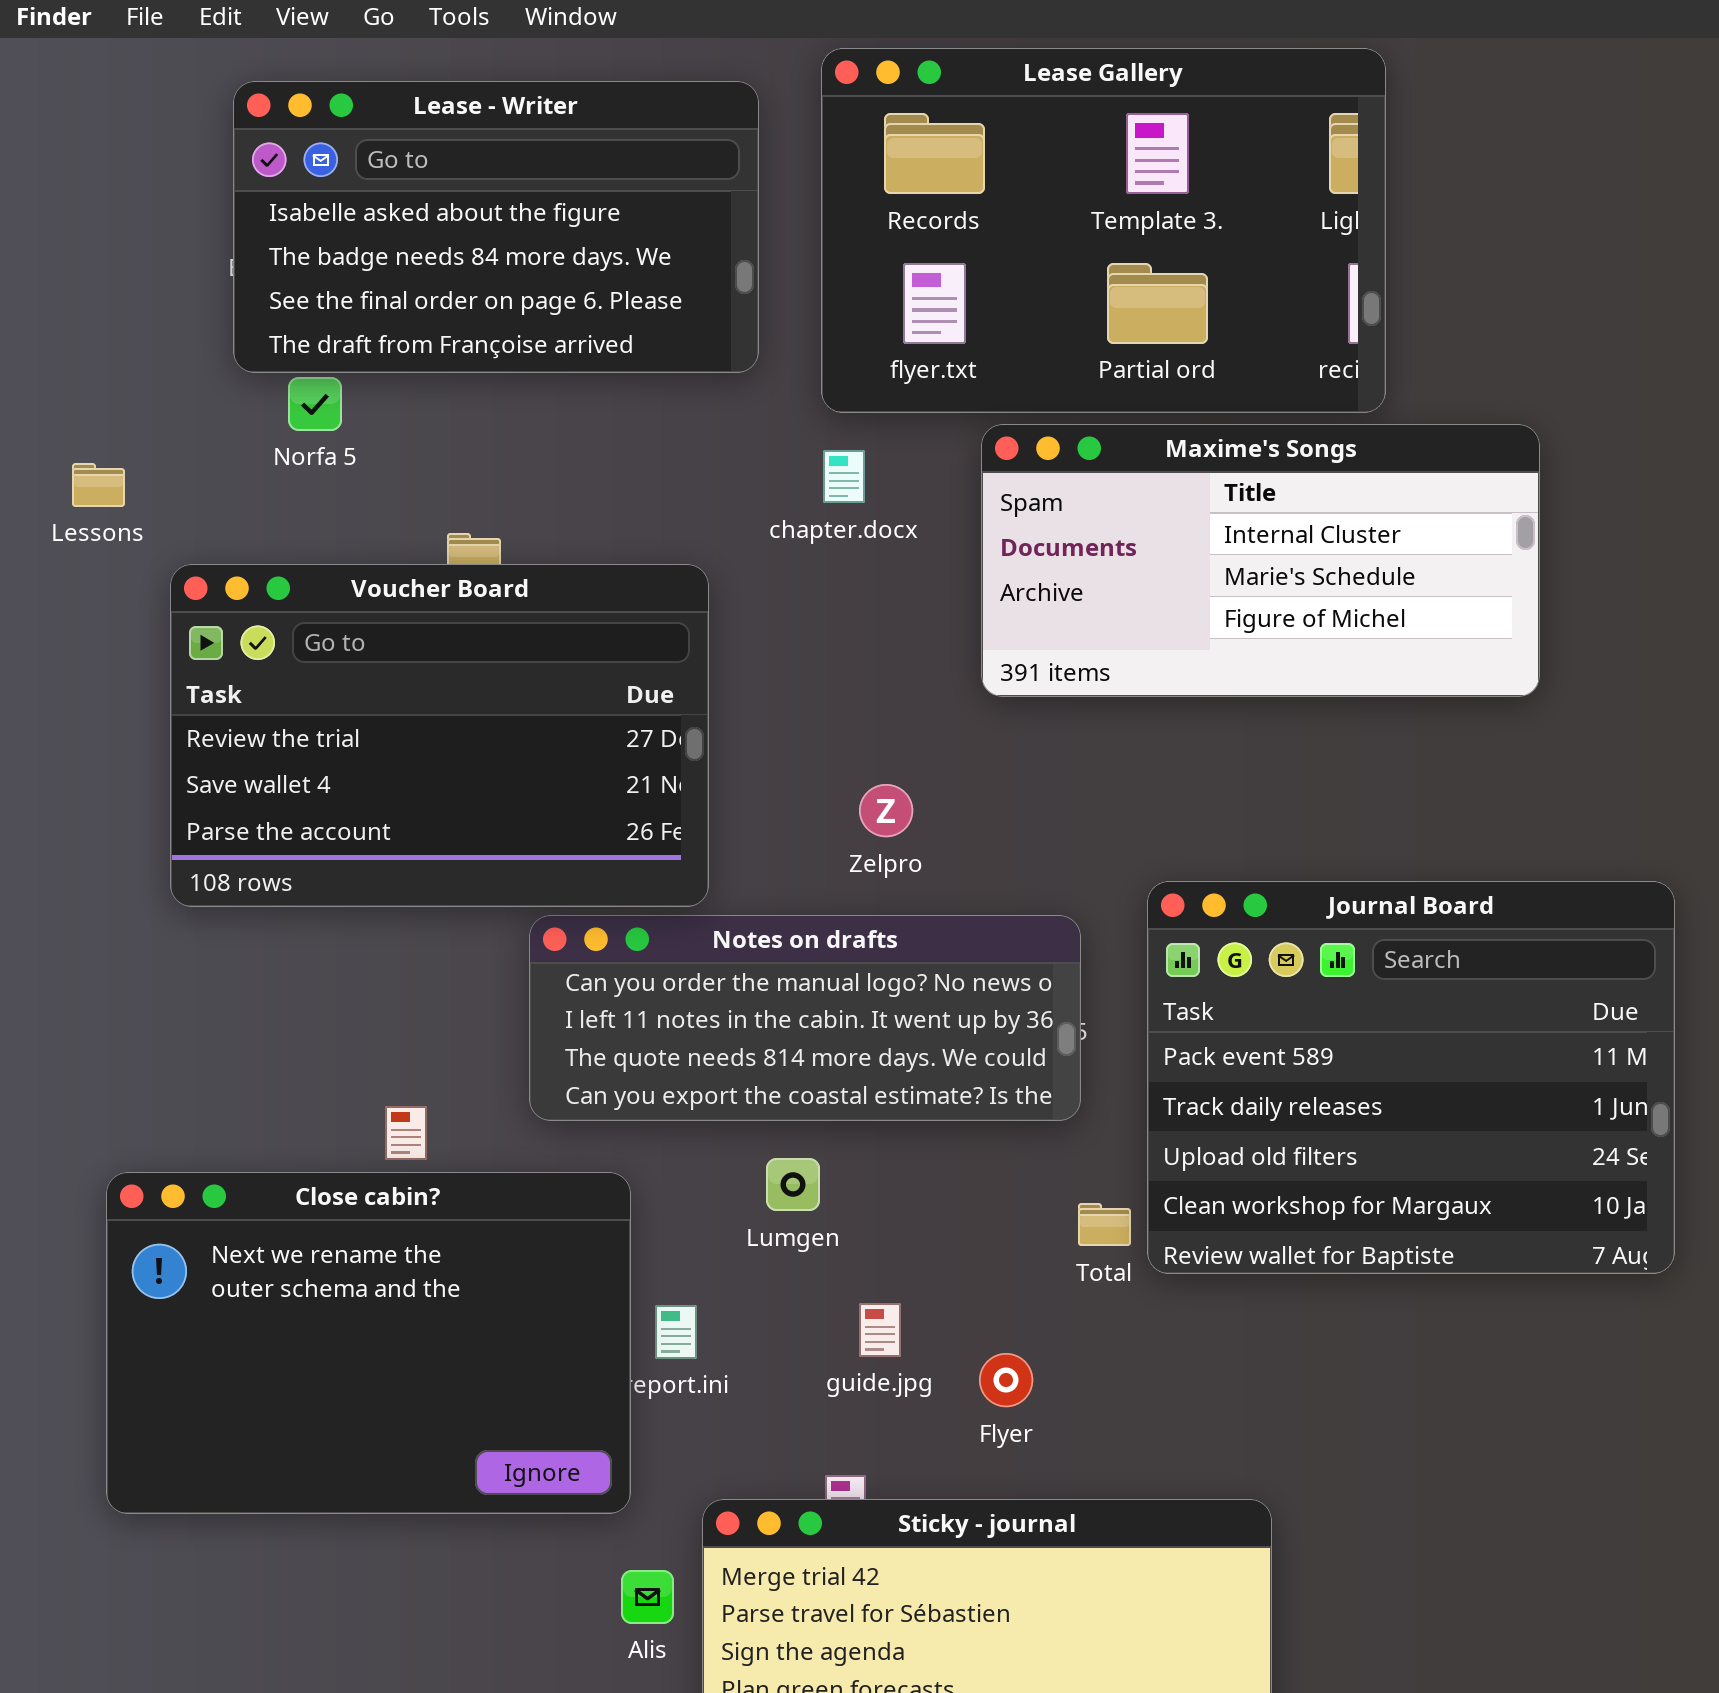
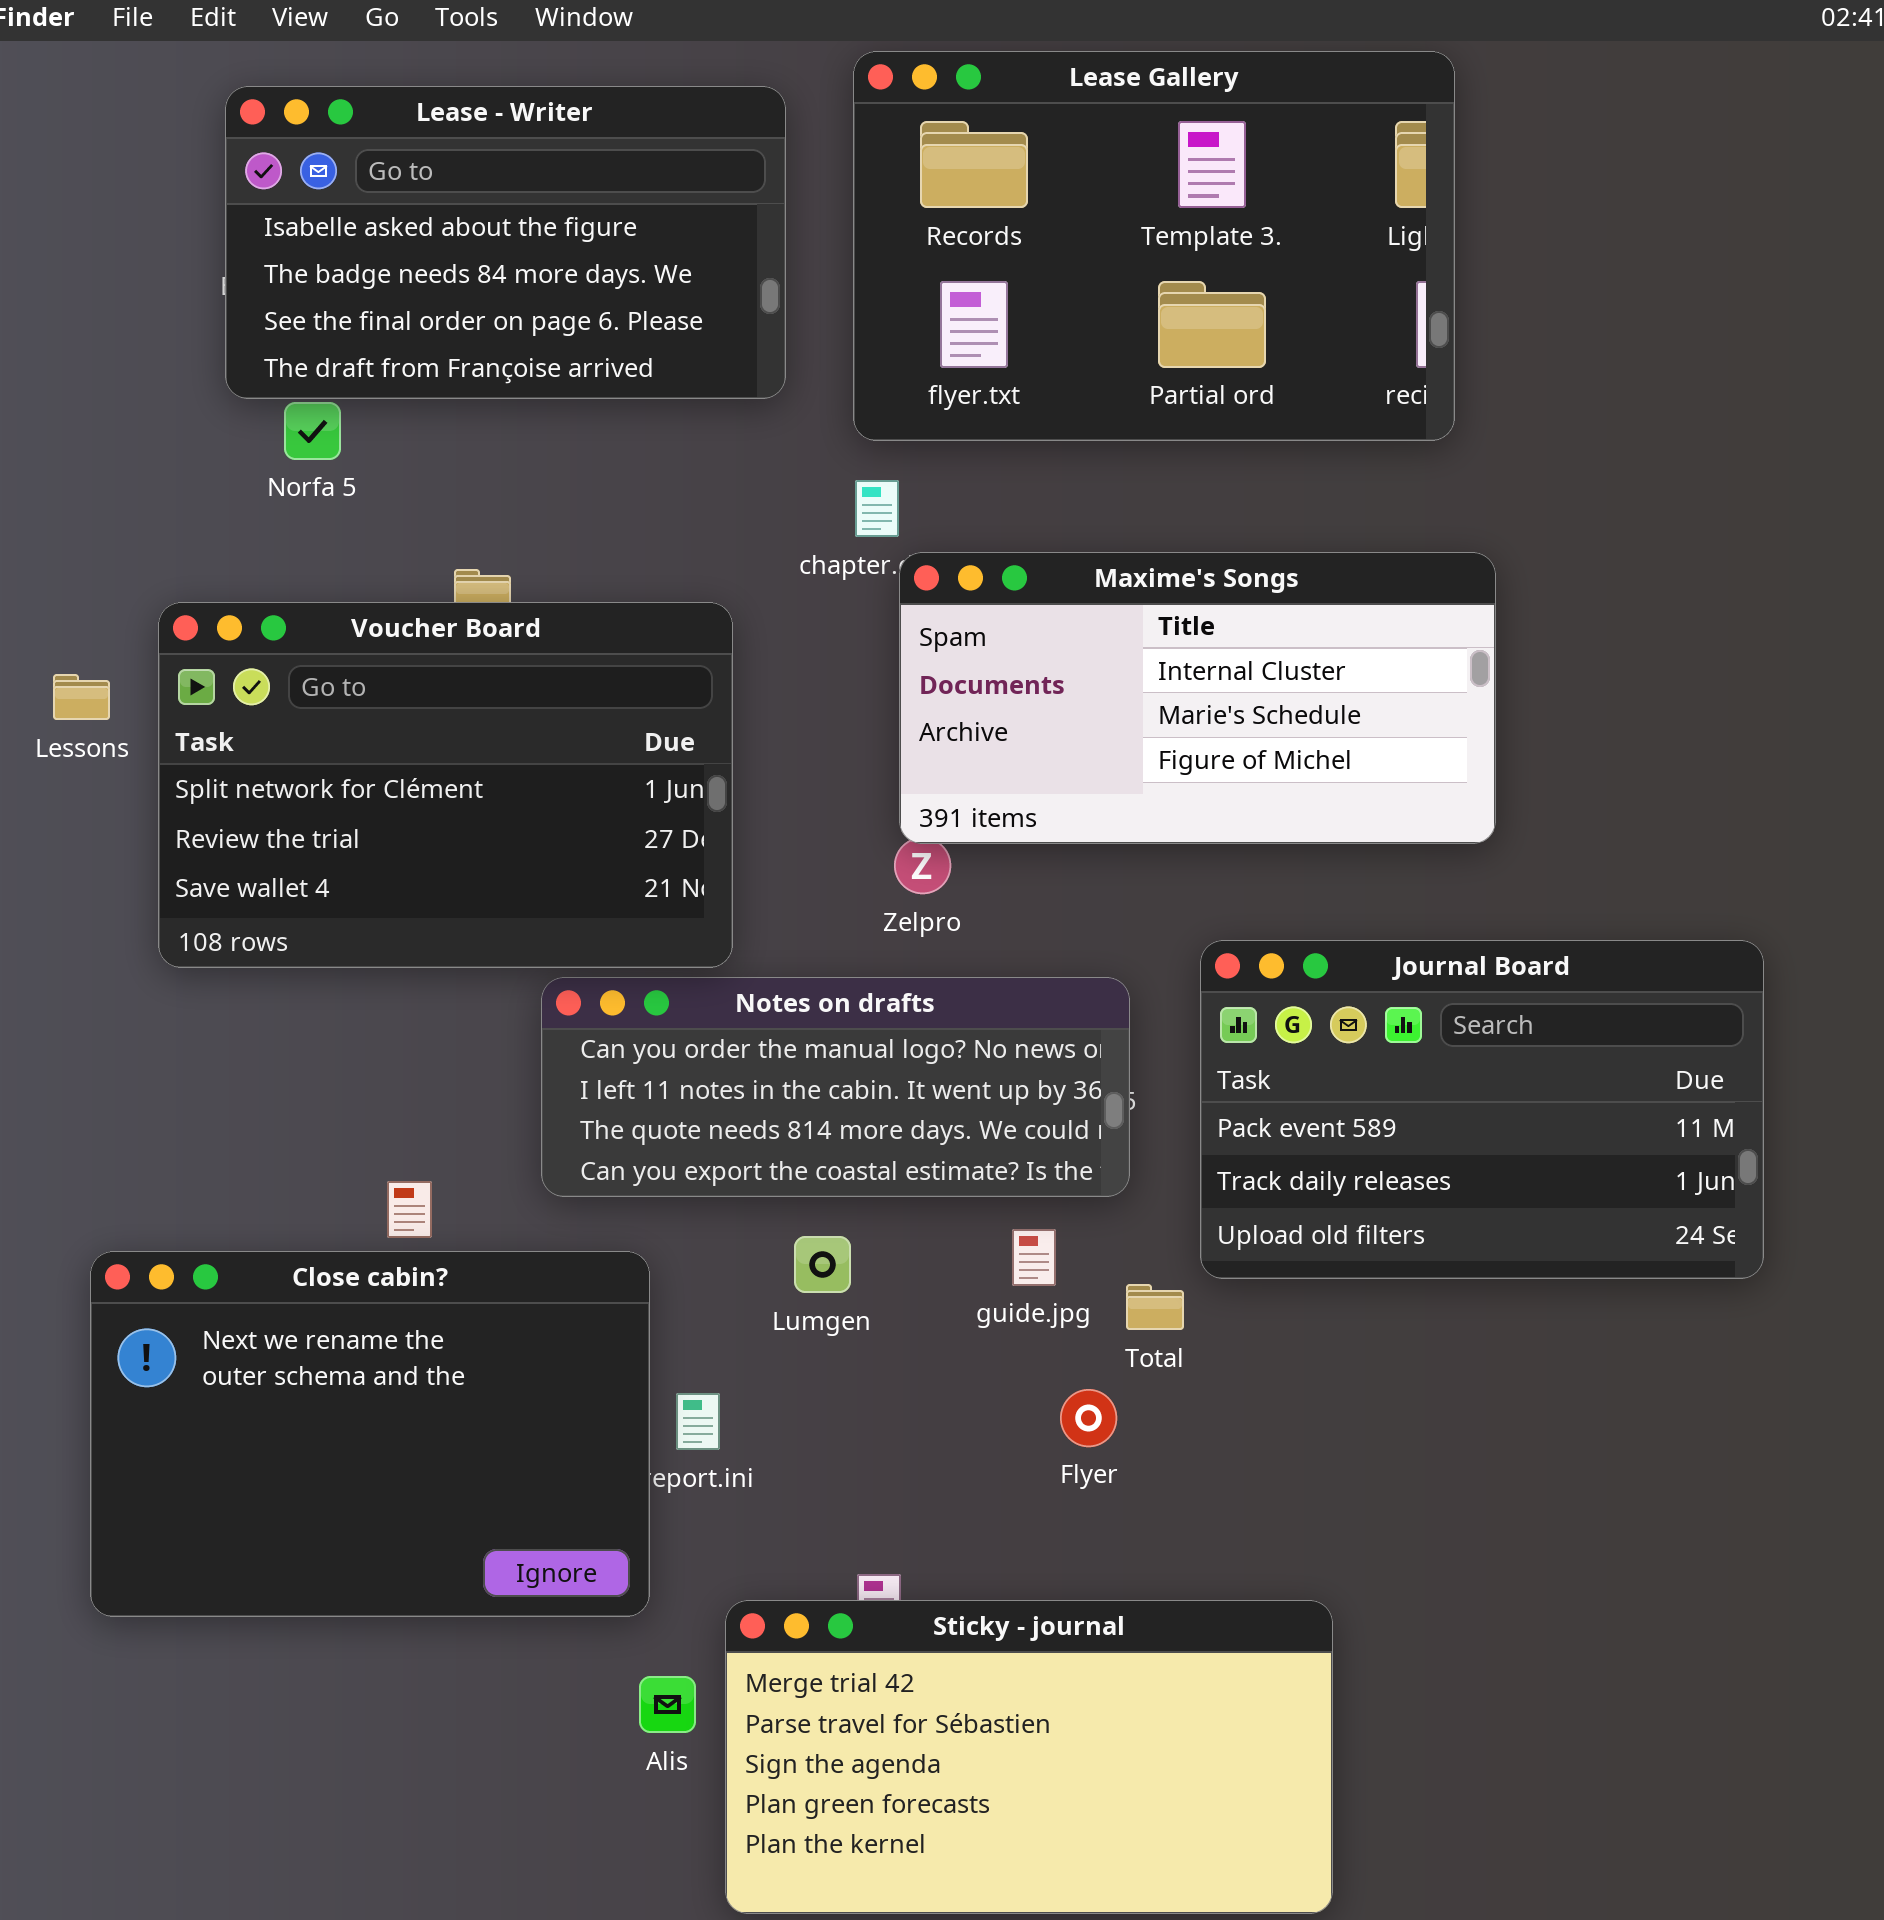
Maxime's Songs: [981,424,1540,697] -> [899,552,1496,844], moved
Lessons: [72,463,125,507] -> [53,674,110,720], moved
Voucher Board: [170,564,709,907] -> [158,602,733,968], scrolled up 1 row
Journal Board: [1147,881,1675,1274] -> [1200,940,1764,1279], resized
guide.jpg: [859,1303,901,1357] -> [1012,1229,1056,1286], moved
Flyer: [979,1353,1033,1407] -> [1060,1389,1117,1447], moved

